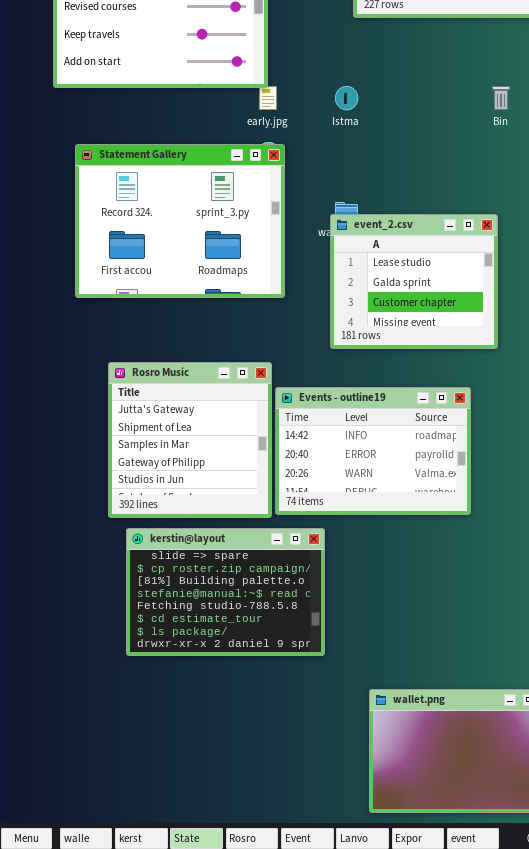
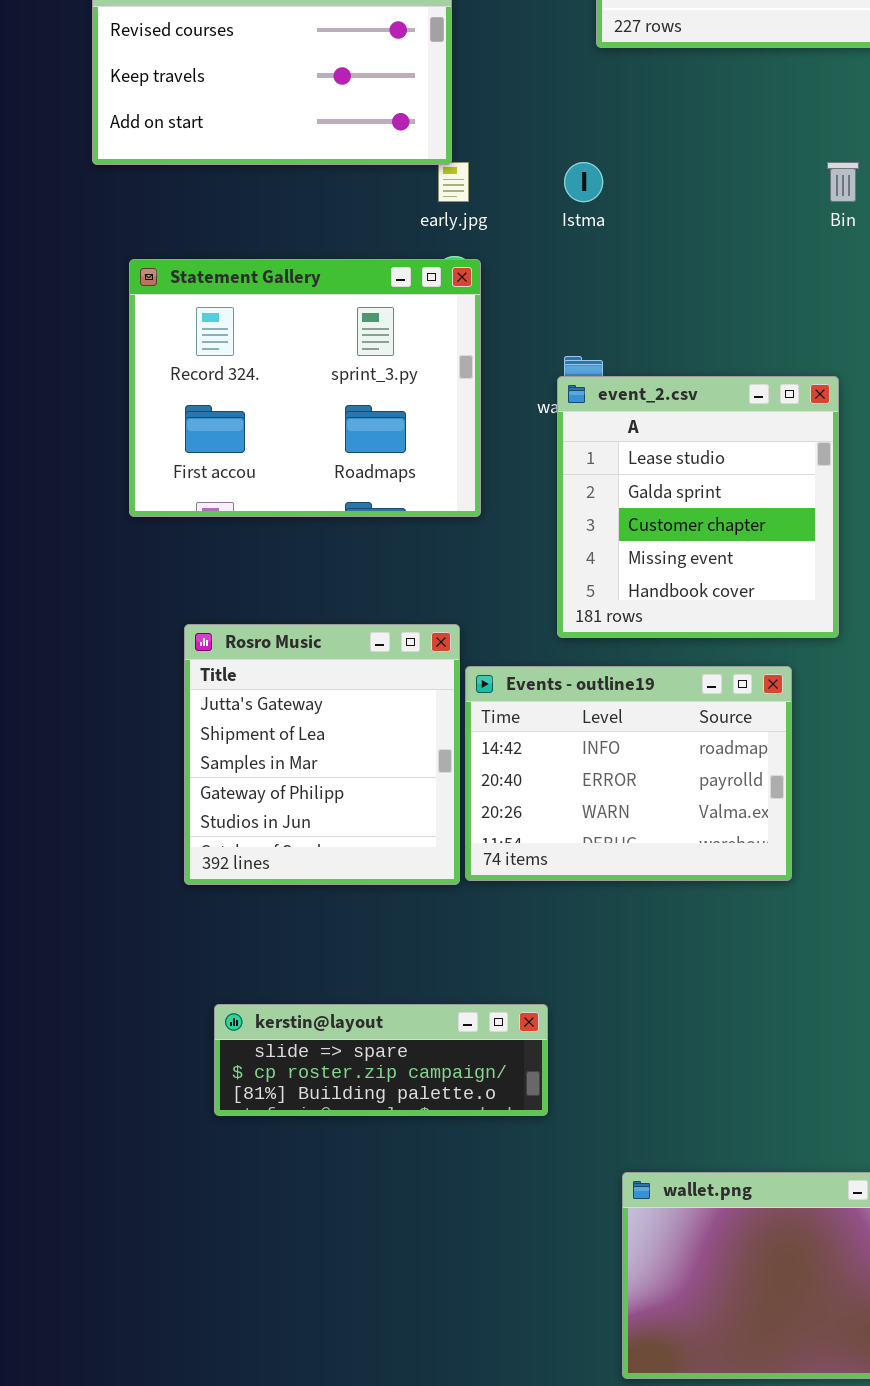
event_2.csv: [330,214,498,349] -> [557,376,839,638], resized
kerstin@layout: [126,528,325,656] -> [214,1004,548,1116], resized

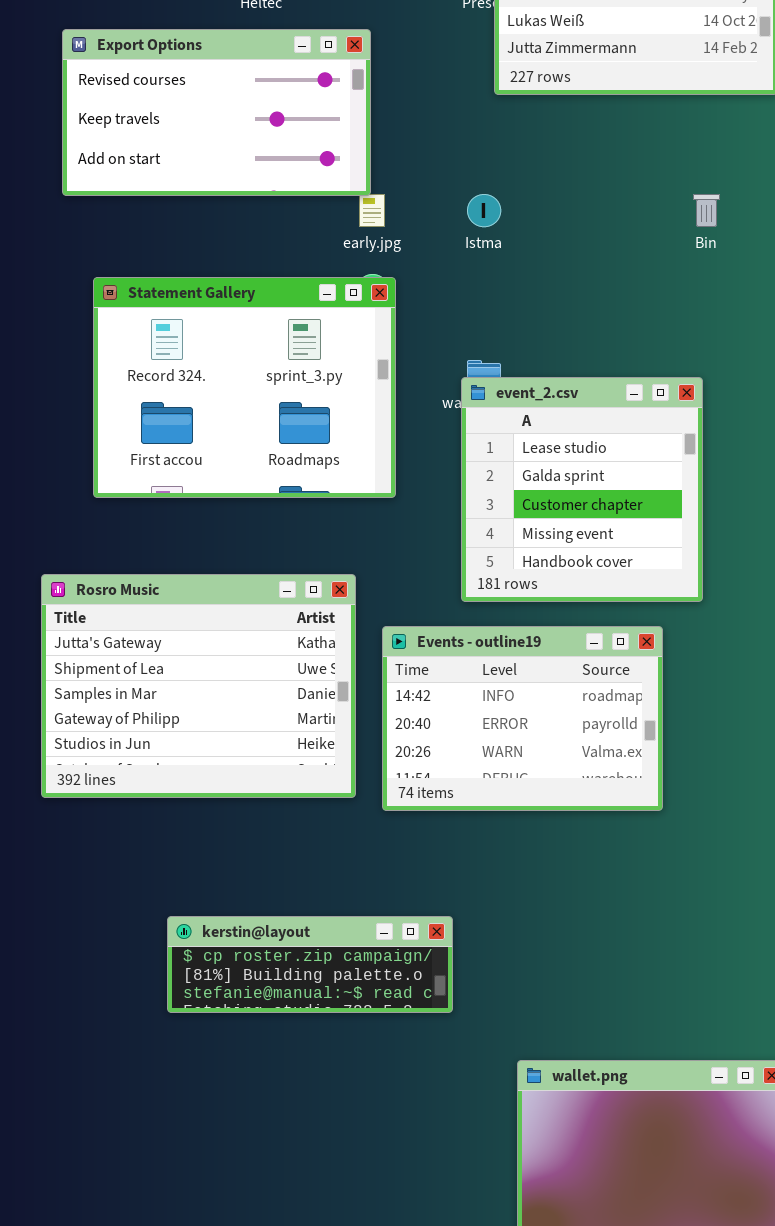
Rosro Music: [184,624,460,885] -> [41,574,356,798], moved, resized
kerstin@layout: [214,1004,548,1116] -> [167,916,453,1013], scrolled down 1 row

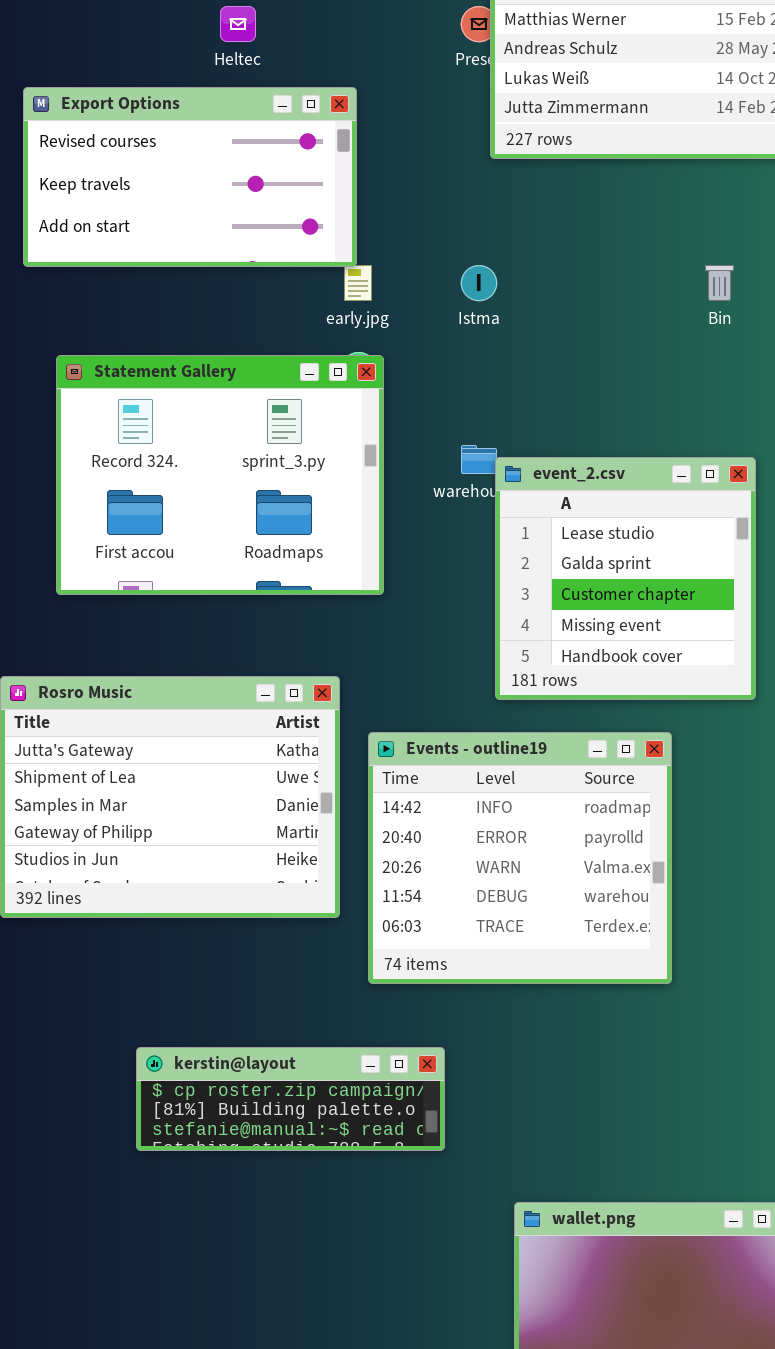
event_2.csv: [461,377,703,602] -> [495,457,756,700], moved
Events - outline19: [382,626,663,811] -> [368,732,672,984], resized

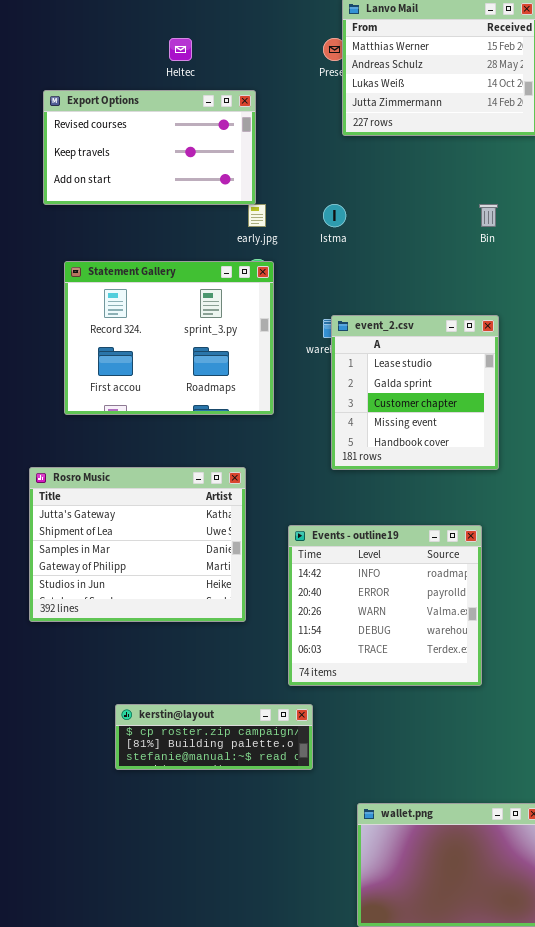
event_2.csv: [495,457,756,700] -> [331,315,499,470], moved
Events - outline19: [368,732,672,984] -> [288,525,482,686], moved

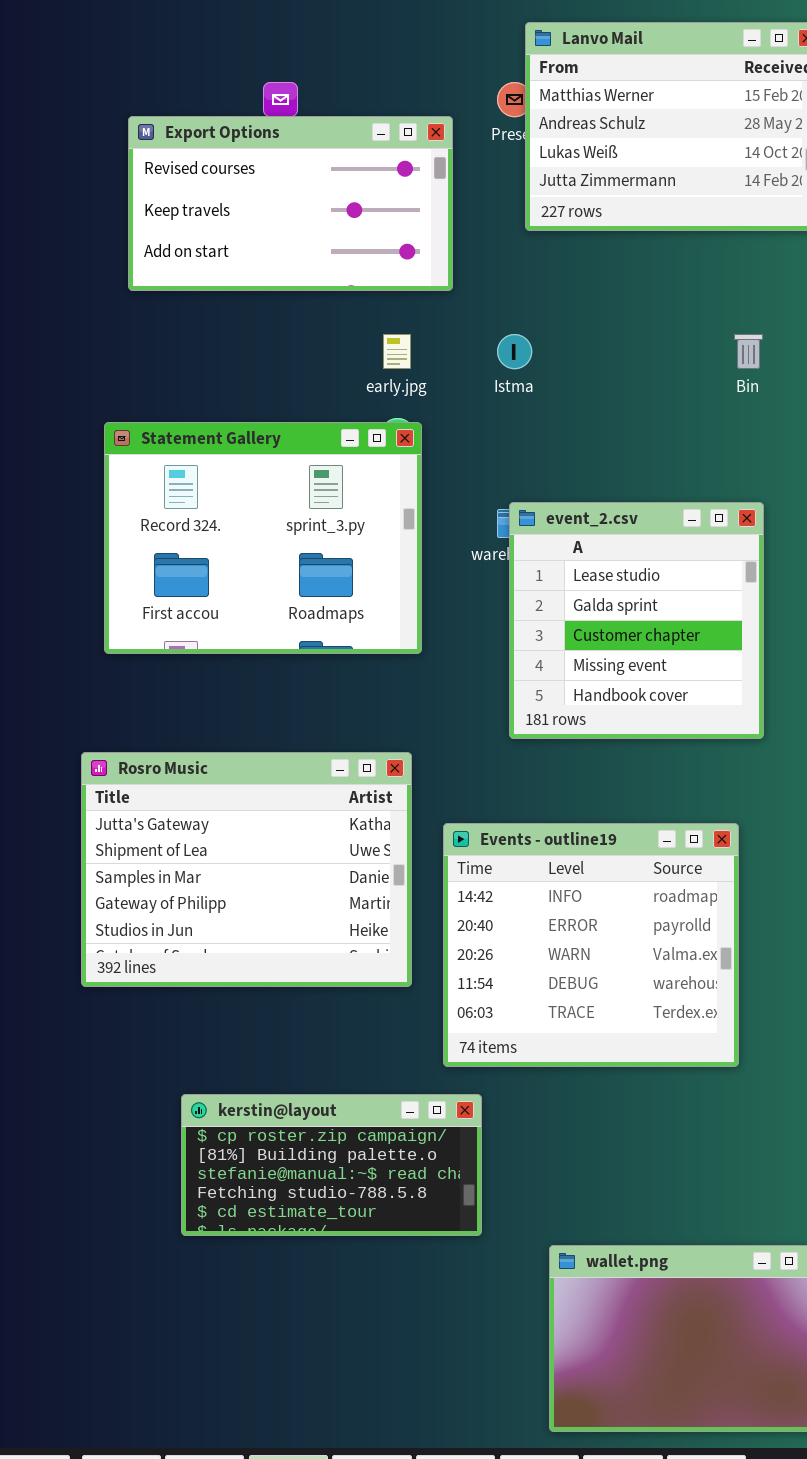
Export Options: [43,90,256,205] -> [128,116,453,291], moved
Rosro Music: [29,467,246,622] -> [81,752,412,987], moved
kerstin@layout: [115,704,313,770] -> [181,1094,482,1236], resized

